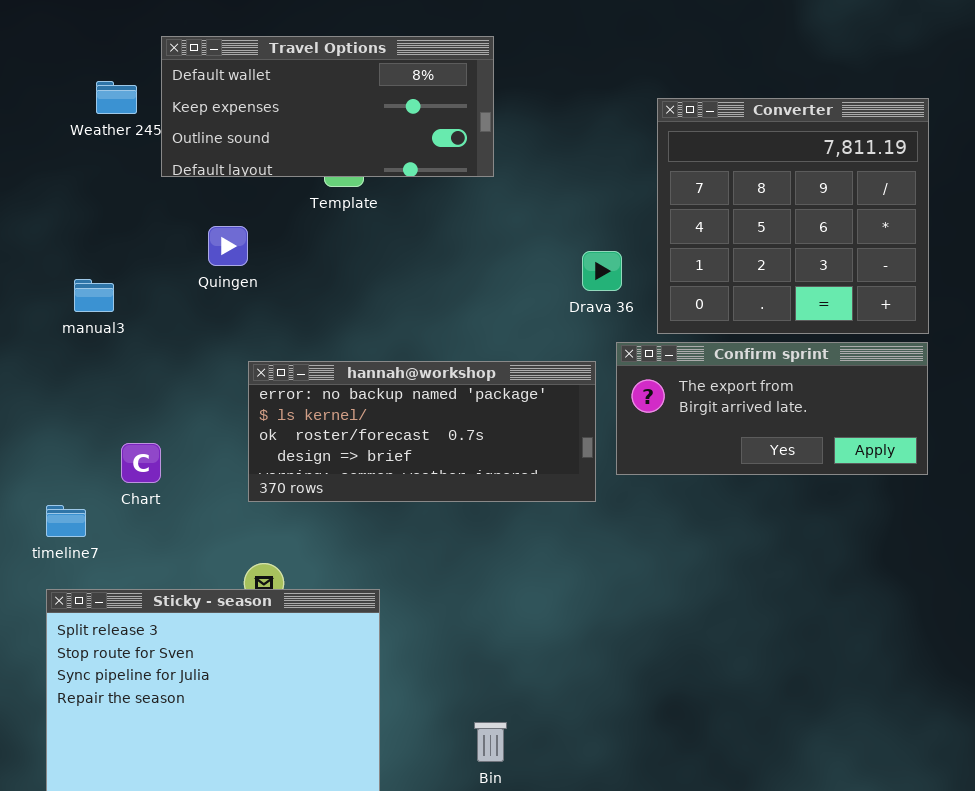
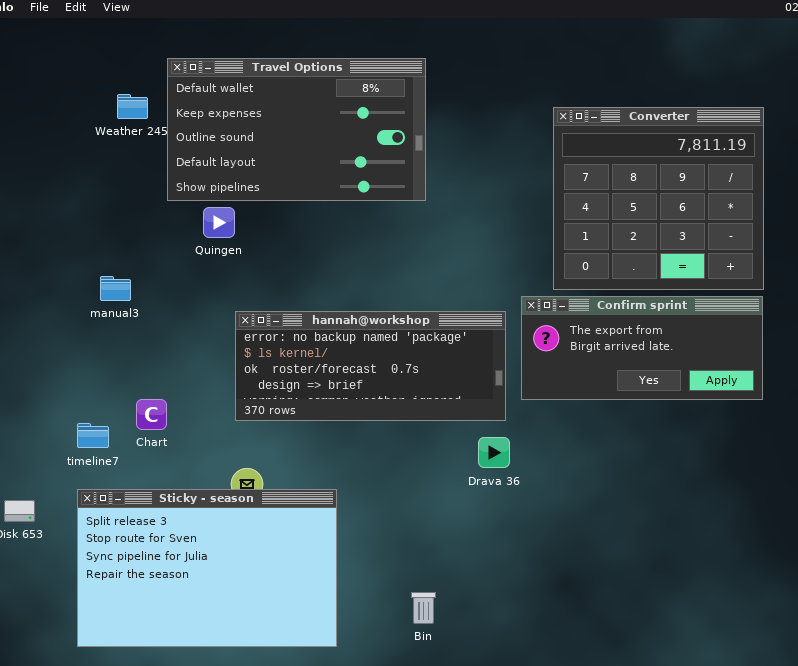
Travel Options: [161,36,494,177] -> [167,58,426,201], resized
Drava 36: [582,251,622,291] -> [478,437,510,468], moved
manual3: [74,279,114,312] -> [100,276,131,301], moved
Chart: [121,443,161,483] -> [136,399,167,430], moved

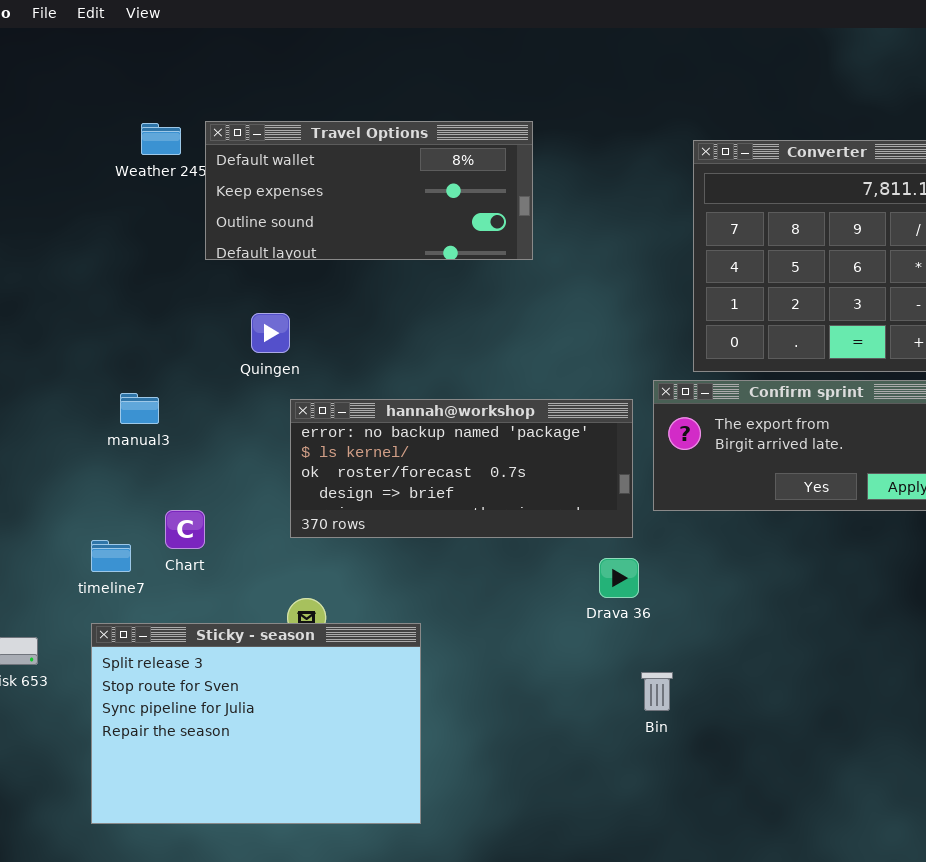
Travel Options: [167,58,426,201] -> [205,121,533,260], resized
Quingen: [203,207,235,238] -> [251,313,290,353], moved
manual3: [100,276,131,301] -> [120,393,159,424], moved
Bin: [411,592,436,624] -> [641,672,673,711], moved

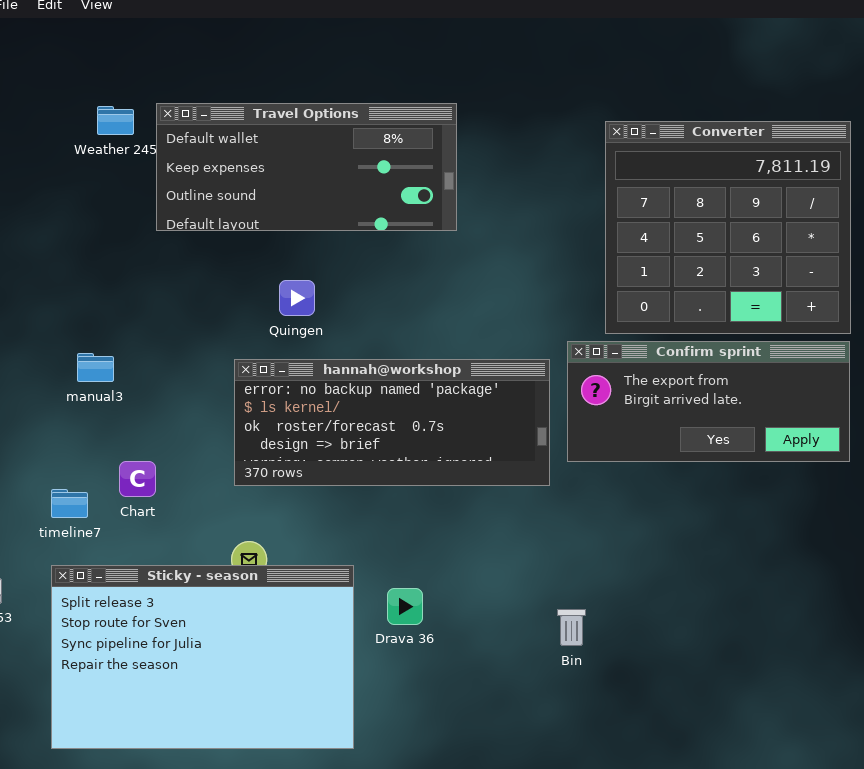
Quingen: [251,313,290,353] -> [279,280,315,316], moved
Drava 36: [599,558,639,598] -> [387,588,423,625], moved

